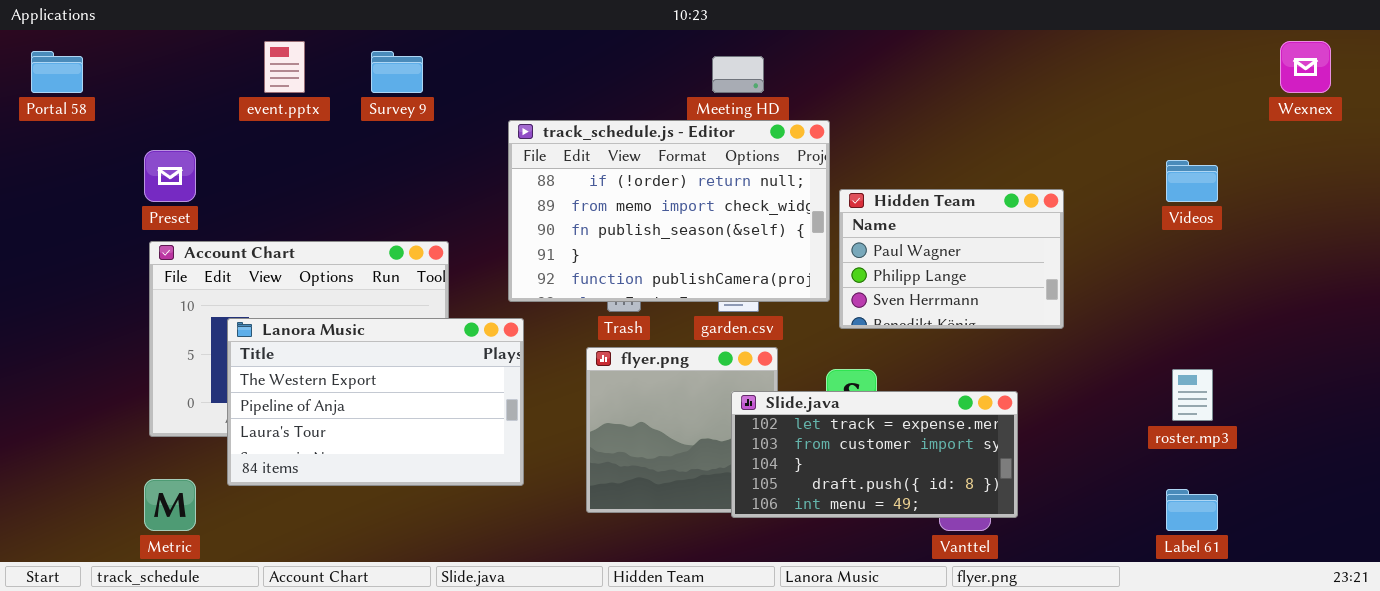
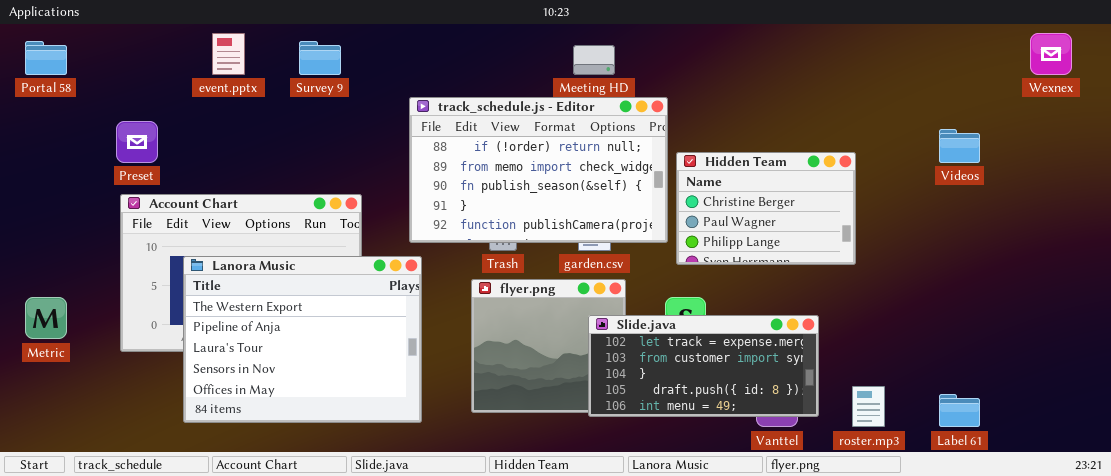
Hidden Team: [839,189,1064,329] -> [676,152,856,265], scrolled up 1 row
Lanora Music: [227,318,524,486] -> [183,256,422,423], resized
roster.mp3: [1172,369,1213,421] -> [852,386,885,427], moved
Metric: [144,479,196,531] -> [25,297,67,339], moved

